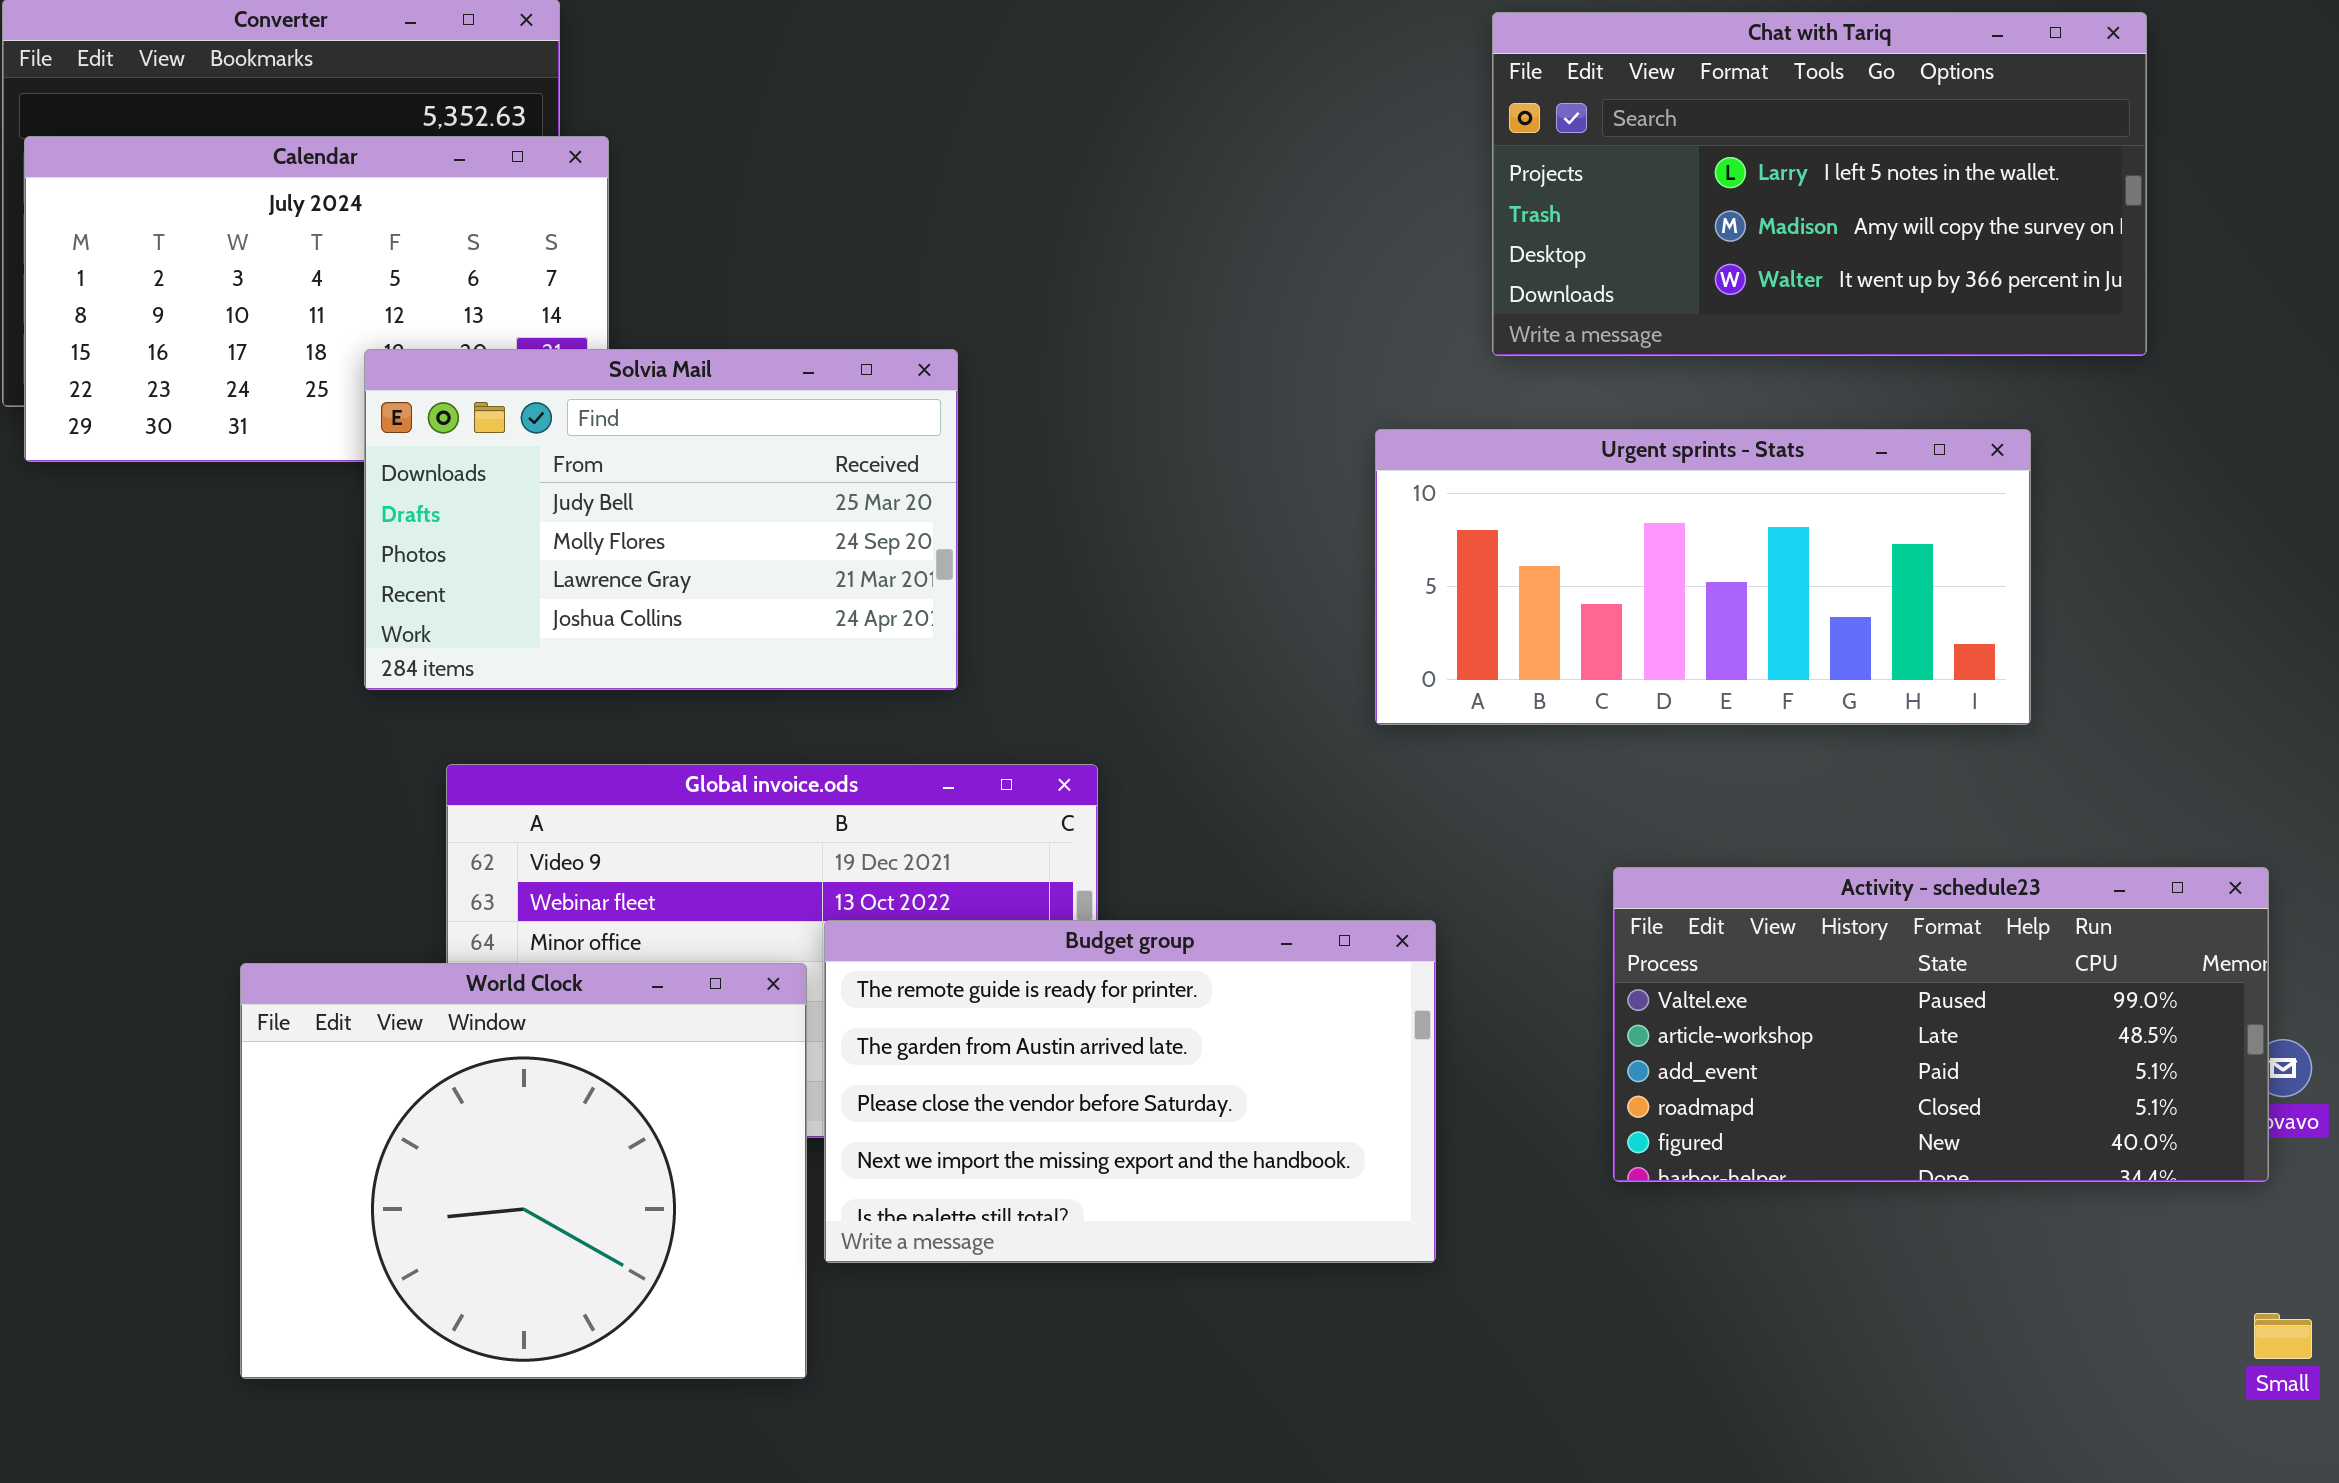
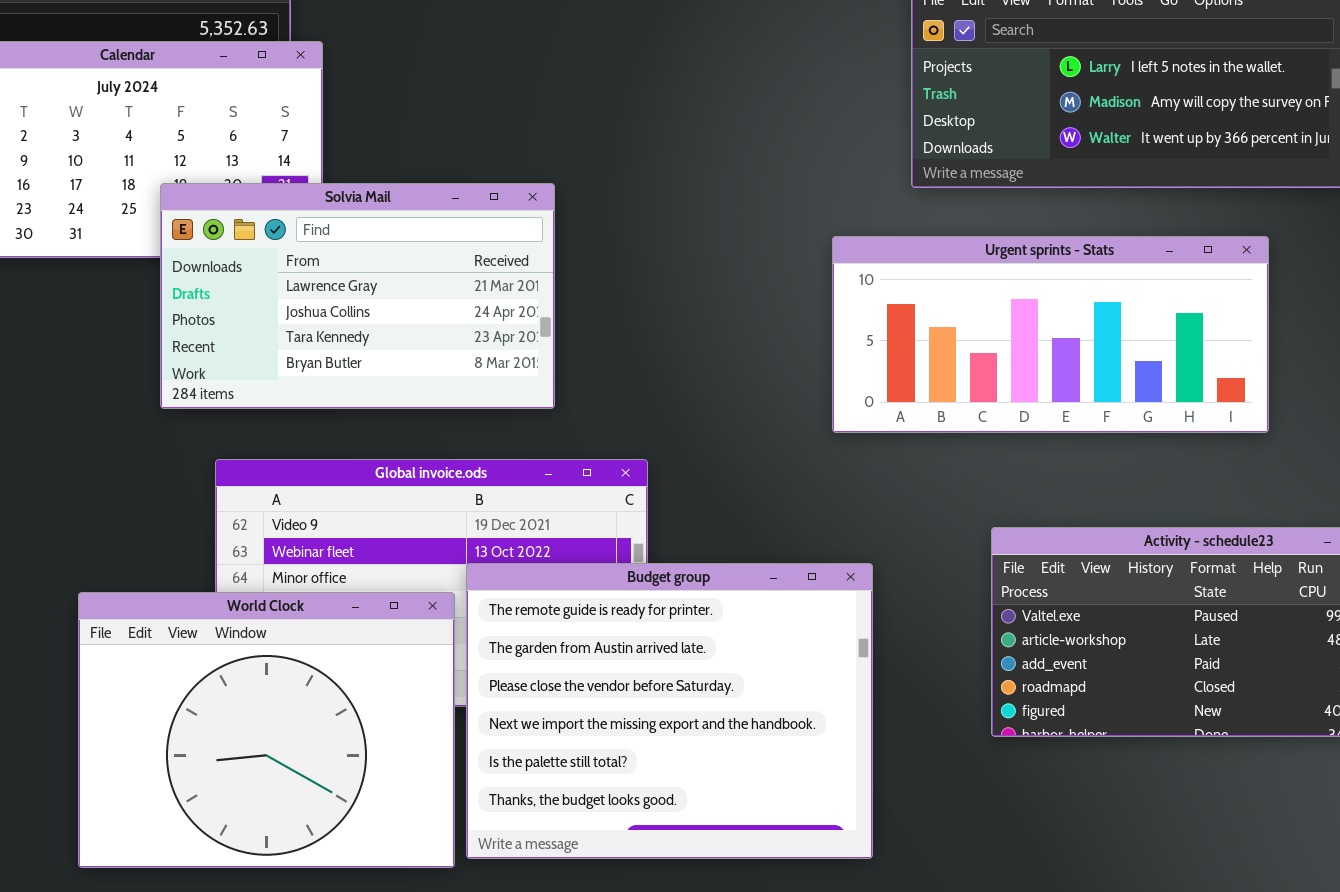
Solvia Mail: [364,349,958,690] -> [160,183,555,409], scrolled down 2 rows
Budget group: [824,920,1436,1263] -> [466,563,873,859], resized

